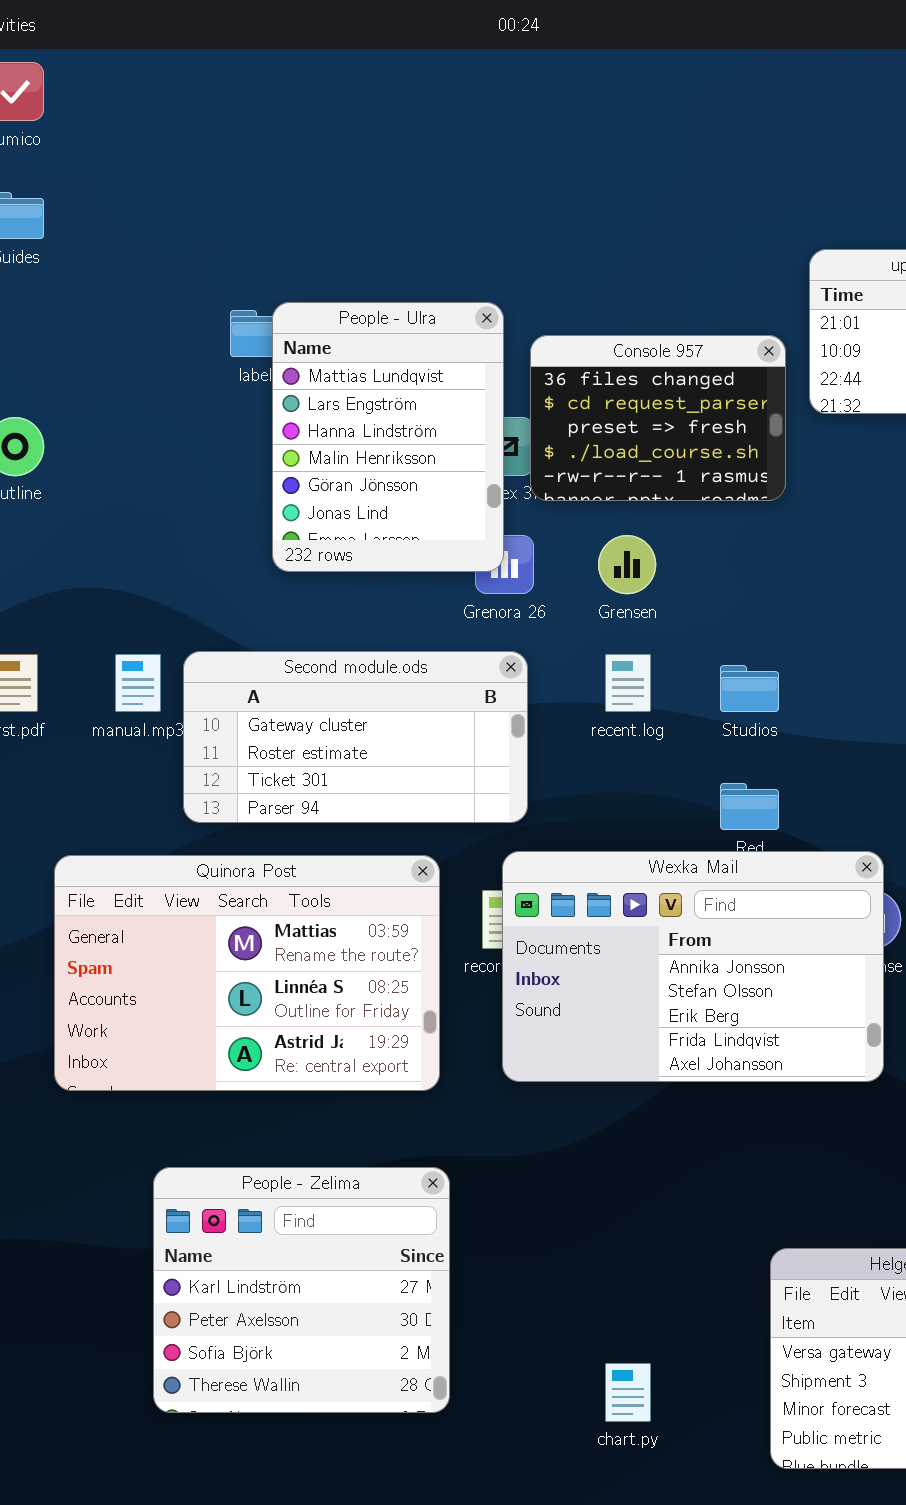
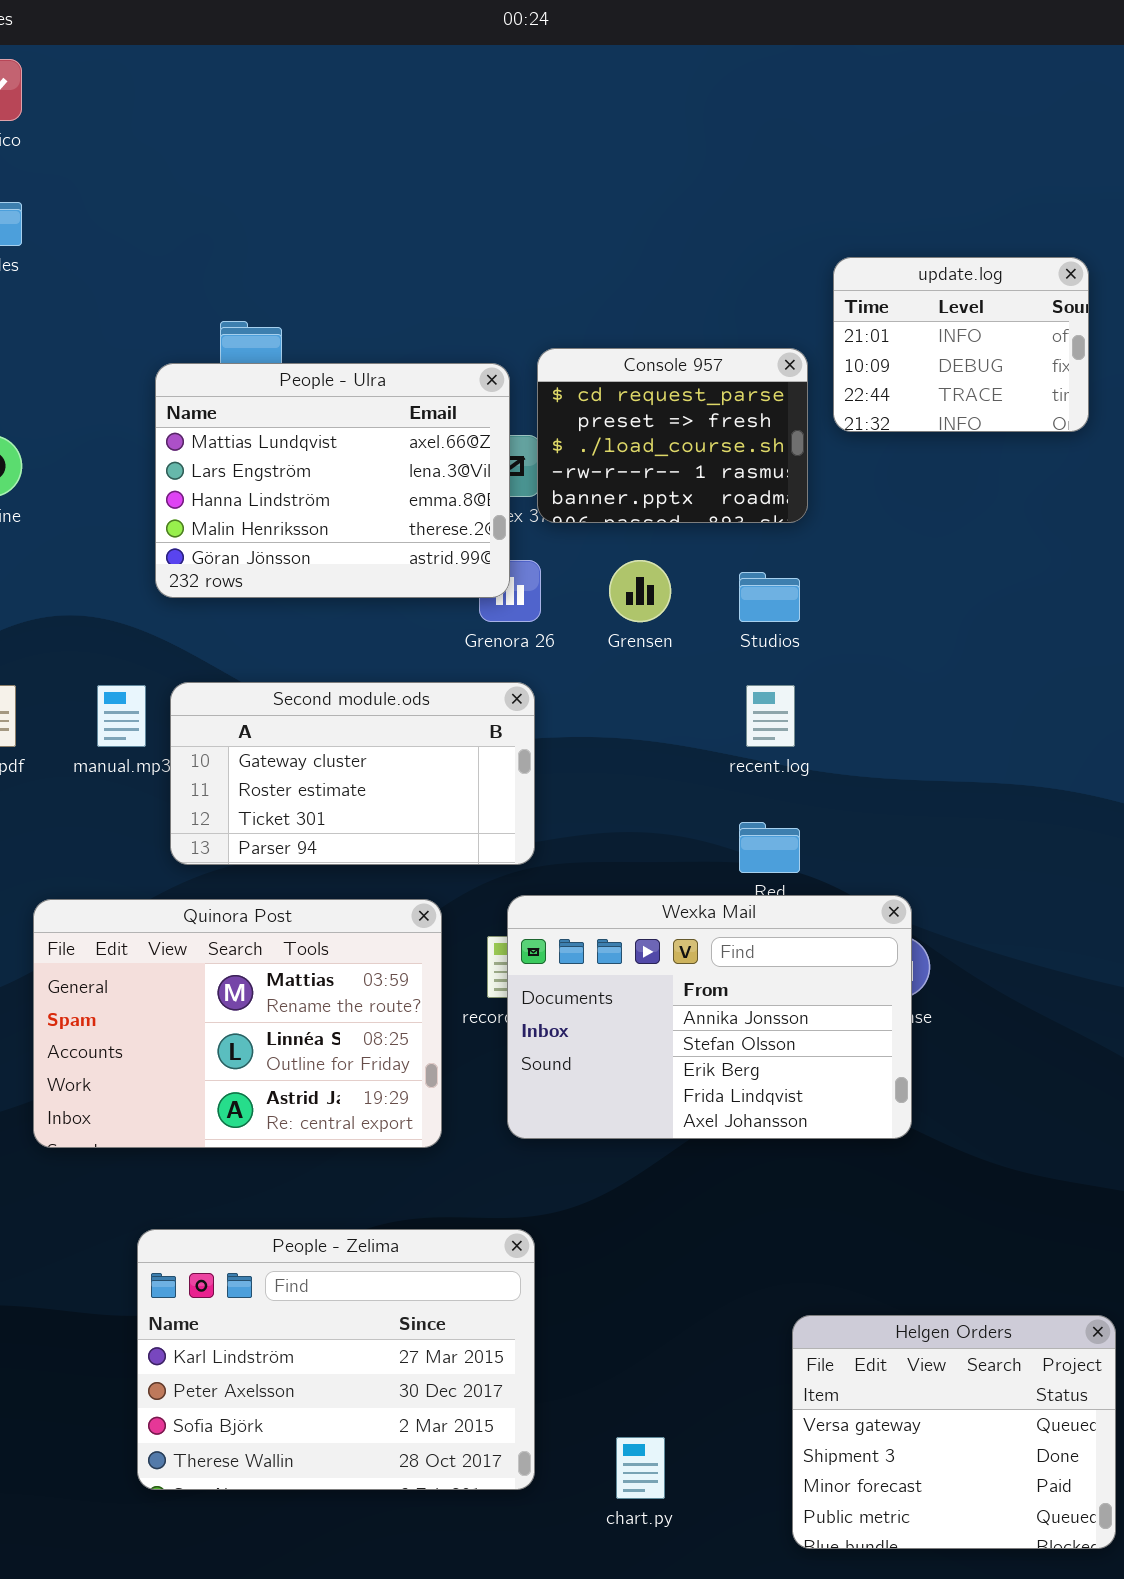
People - Ulra: [272,302,504,572] -> [155,363,510,598], resized
Console 957: [530,335,786,501] -> [537,348,808,523], scrolled down 1 row
recent.log: [605,654,651,712] -> [746,685,795,747], moved
Studios: [720,665,779,712] -> [739,572,800,622], moved
People - Zelima: [153,1167,450,1413] -> [137,1229,535,1490], resized

